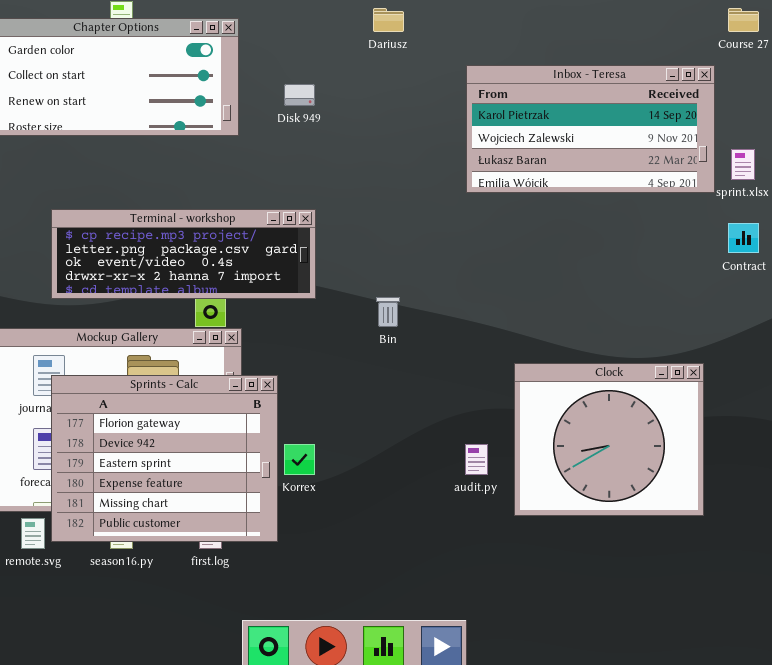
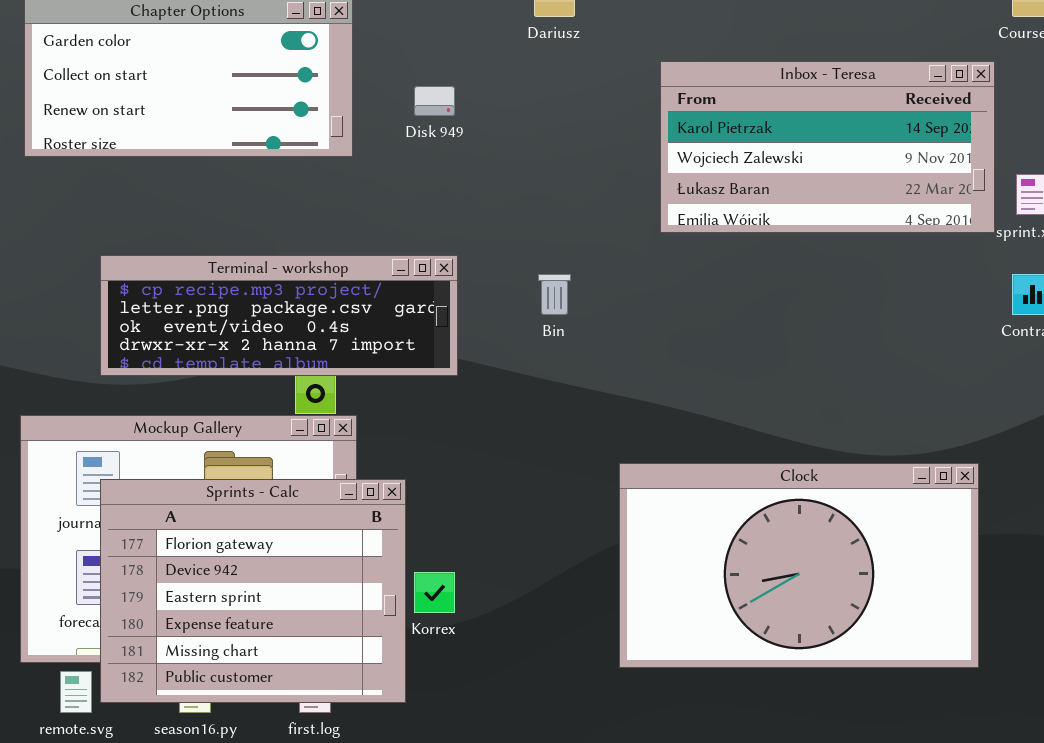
Bin: [376,297,400,327] -> [538,274,571,315], moved
Clock: [514,363,704,516] -> [619,463,979,668], resized

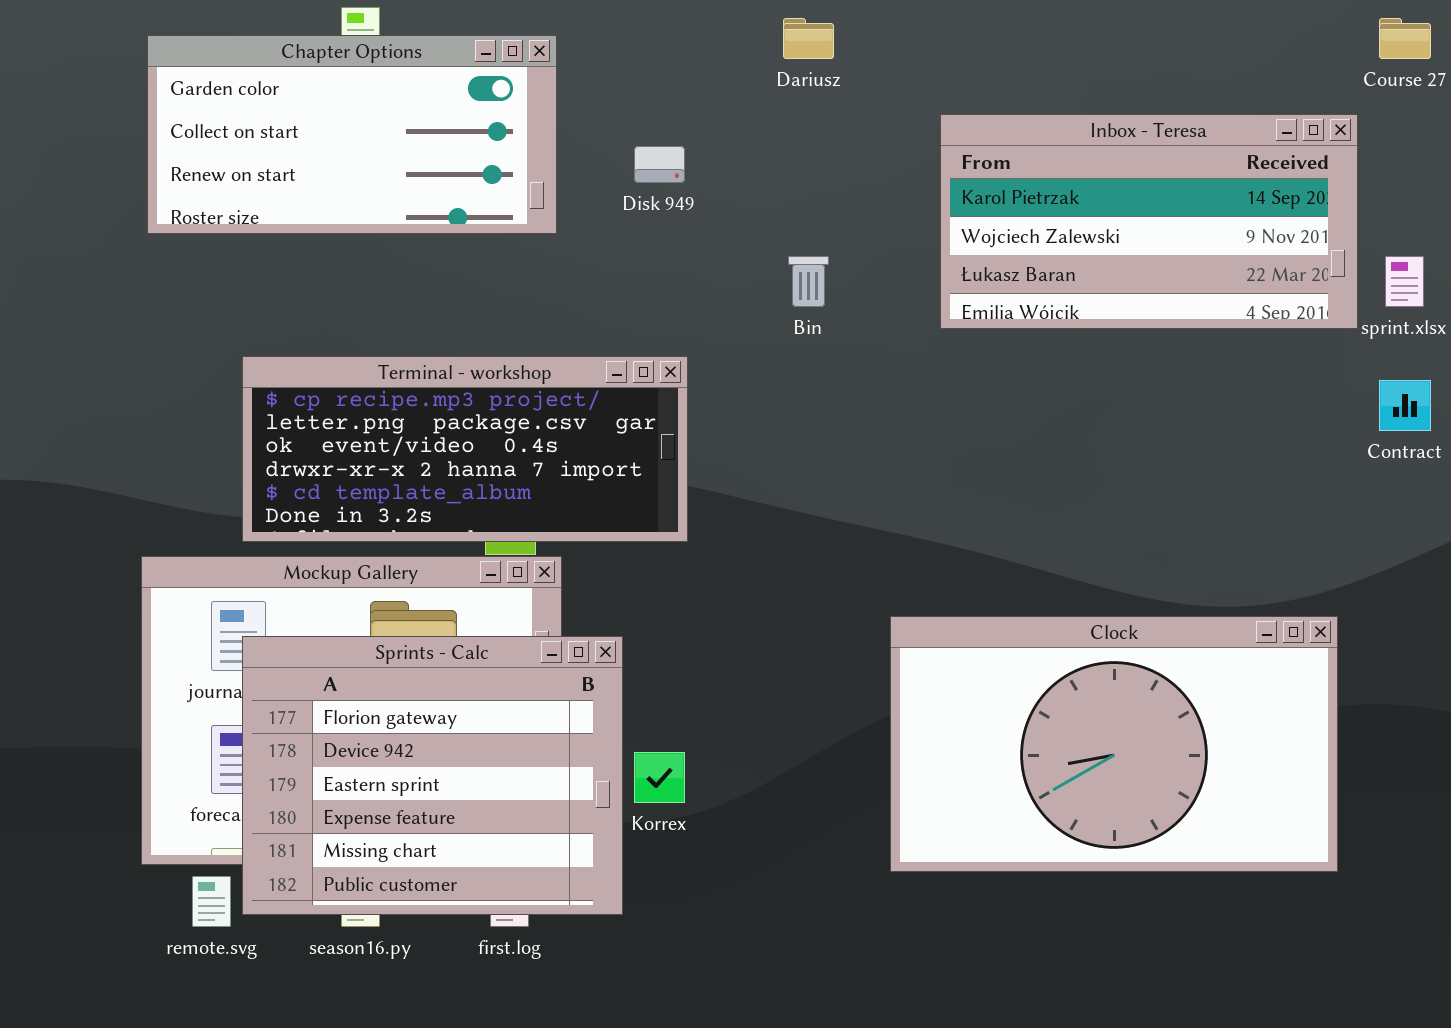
Terminal - workshop: [100,255,458,376] -> [242,356,688,542], resized
Bin: [538,274,571,315] -> [788,256,829,307], moved

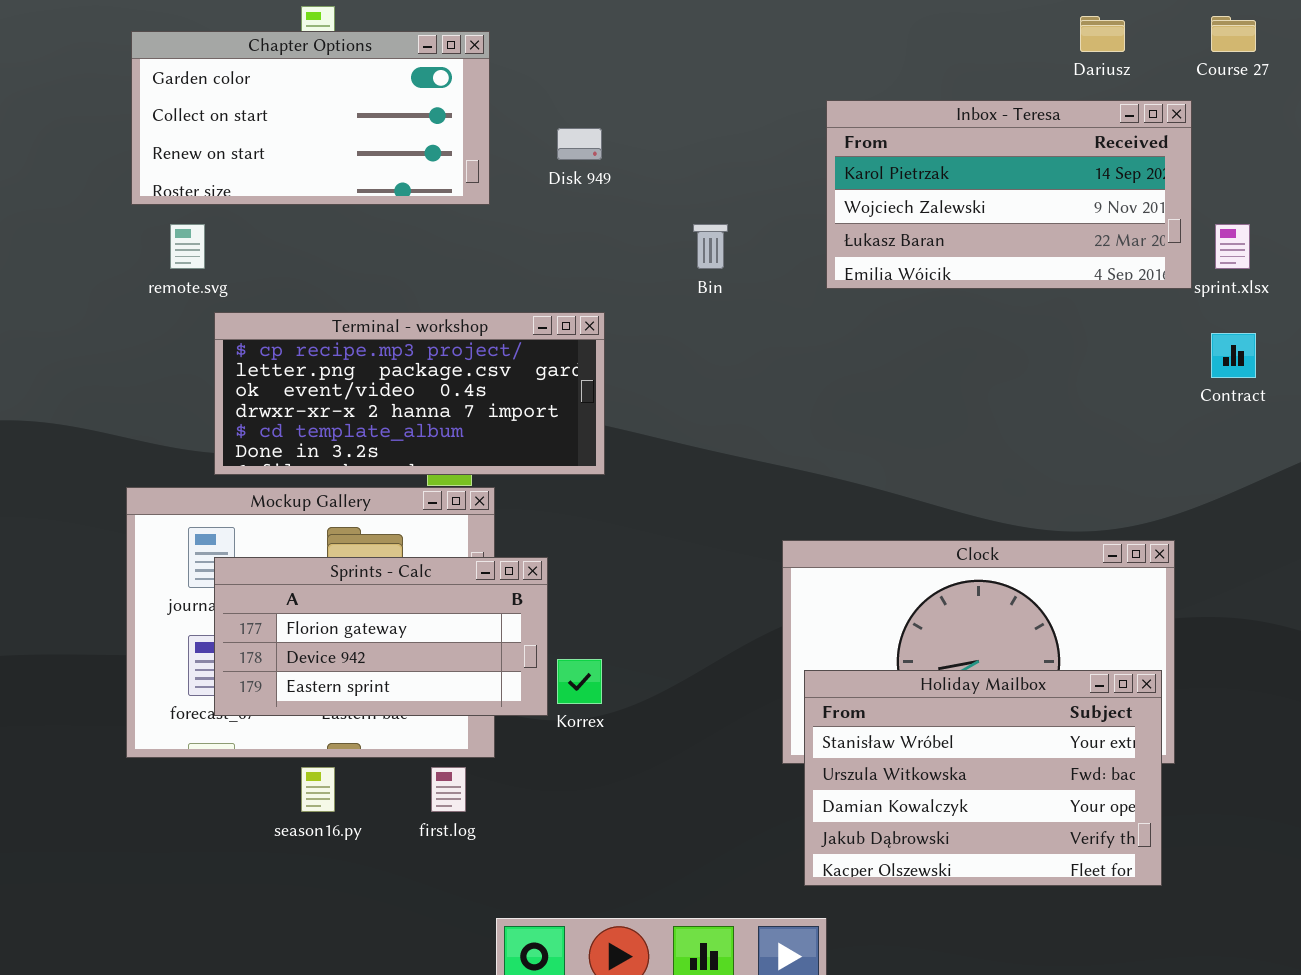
Dariusz: [783,18,834,59] -> [1080,16,1125,52], moved
Sprints - Calc: [242,636,623,915] -> [214,557,548,716], resized
Holiday Mailbox: none -> [804,670,1162,886], opened
remote.svg: [192,876,231,927] -> [170,224,205,269], moved

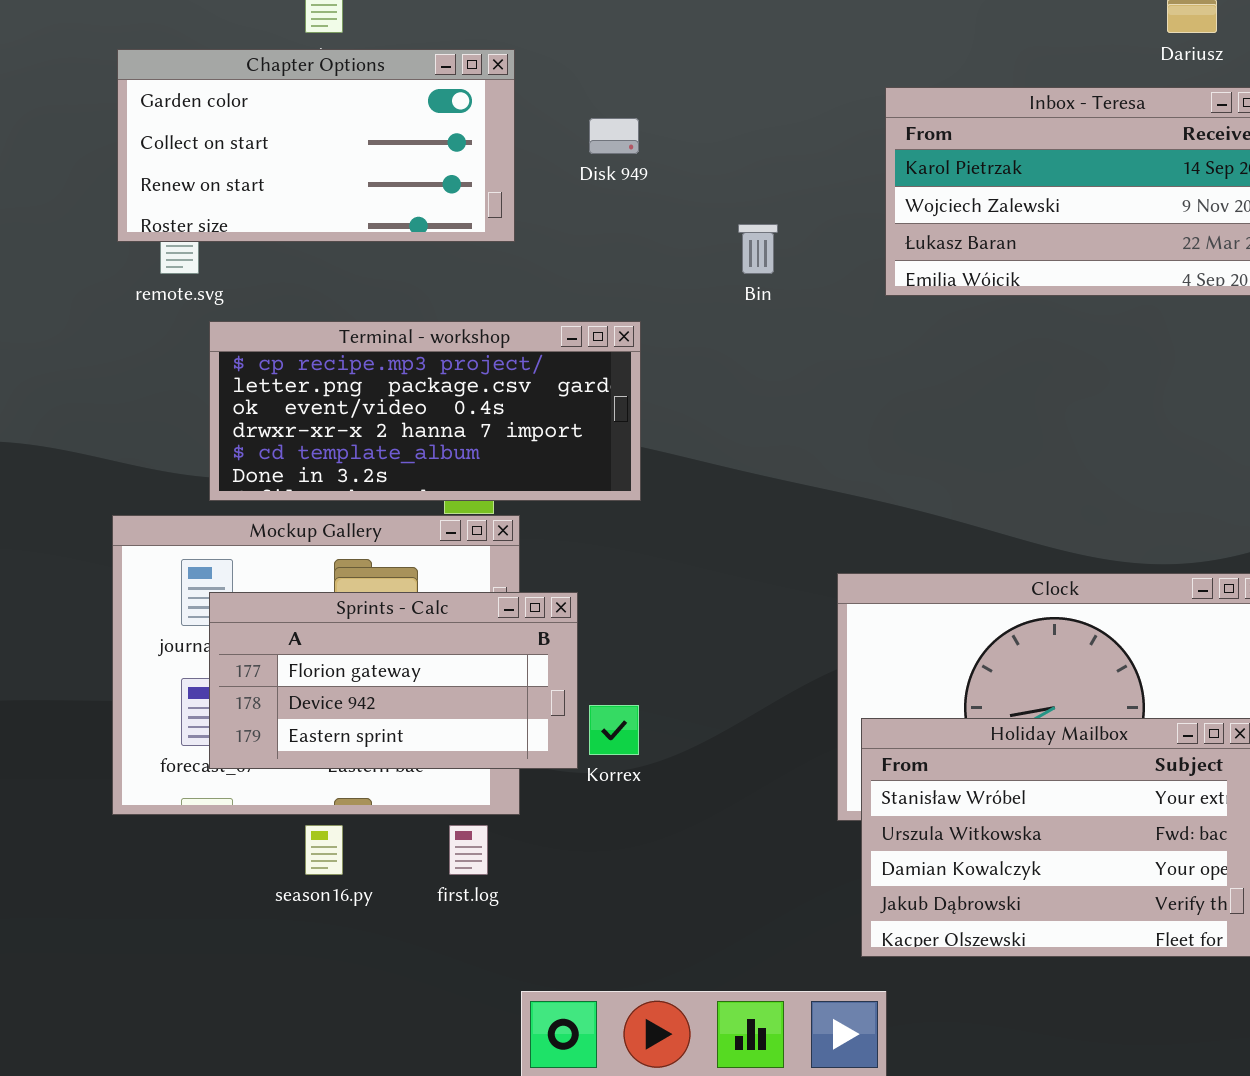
Chapter Options: [131,31,490,205] -> [117,49,515,242], moved

